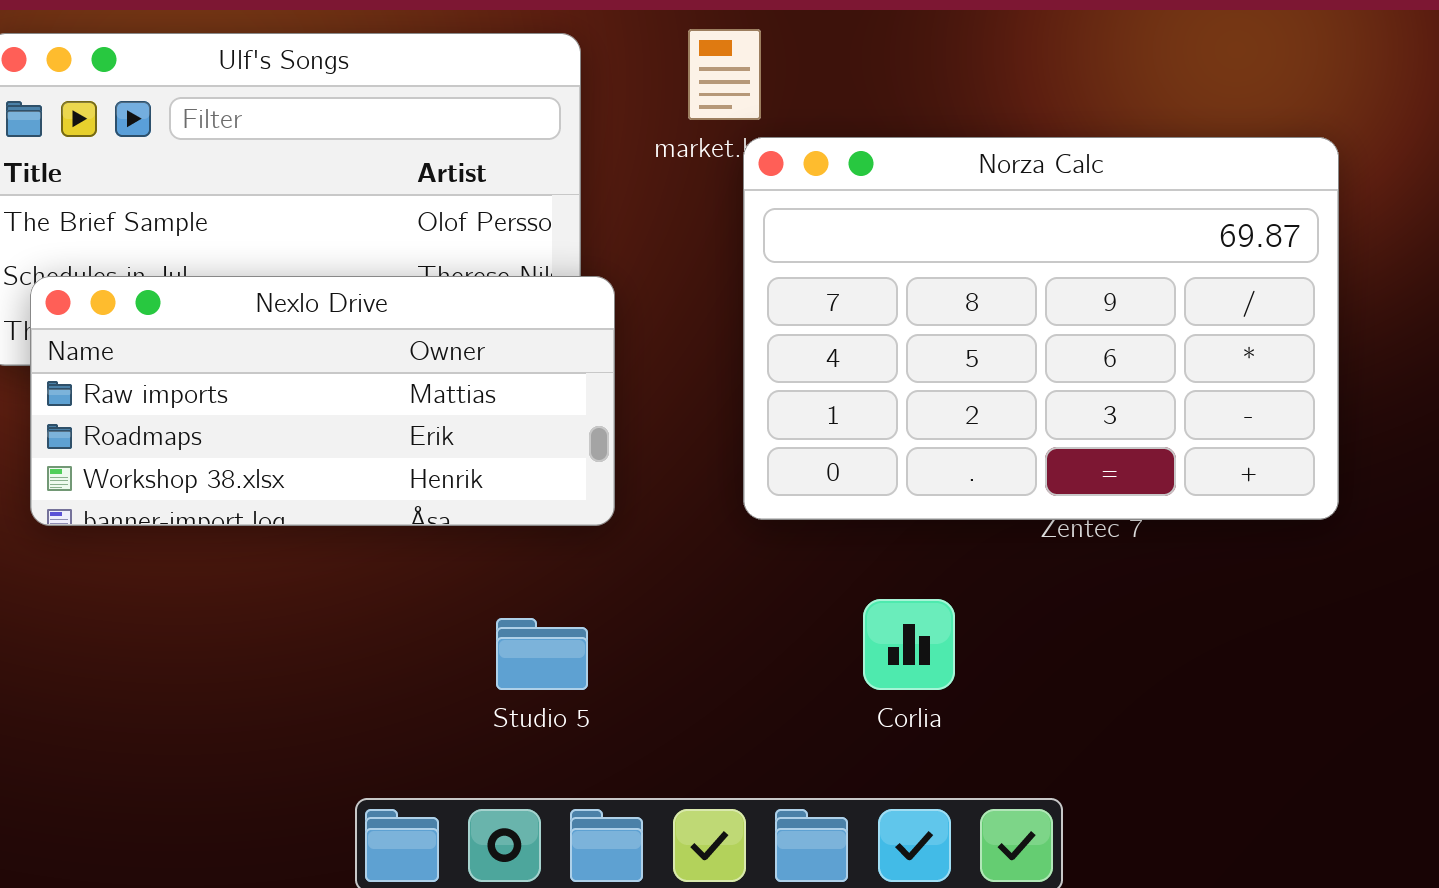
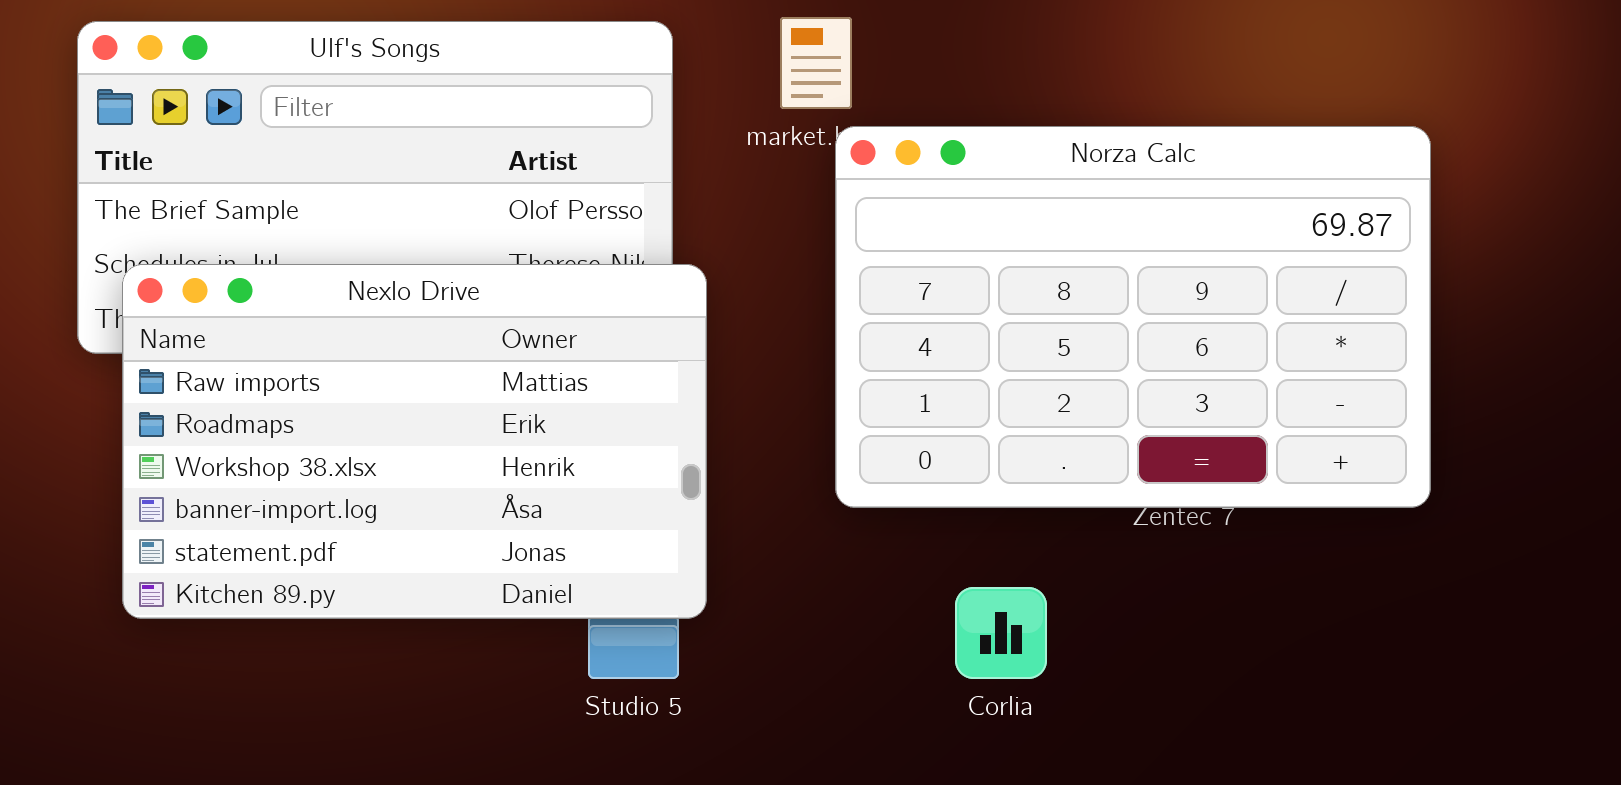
Nexlo Drive: [30,276,615,526] -> [122,264,707,619], resized

